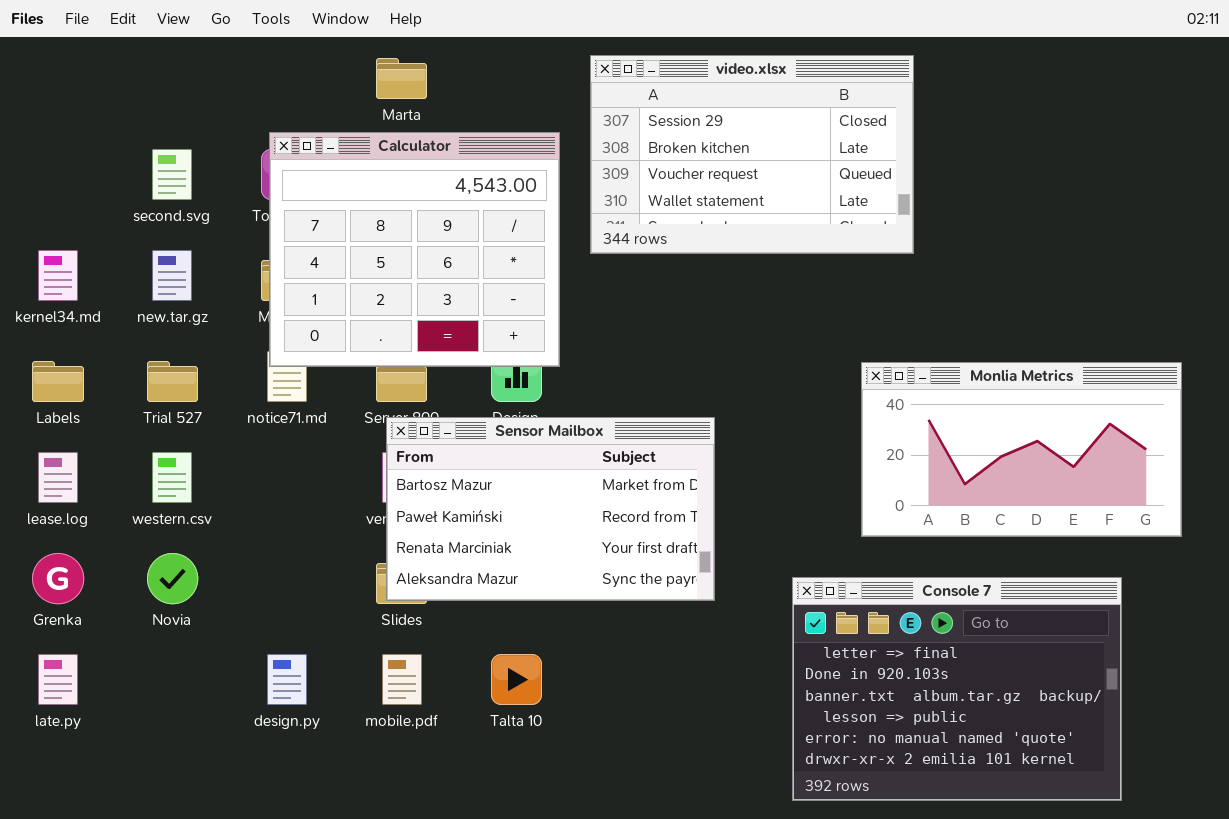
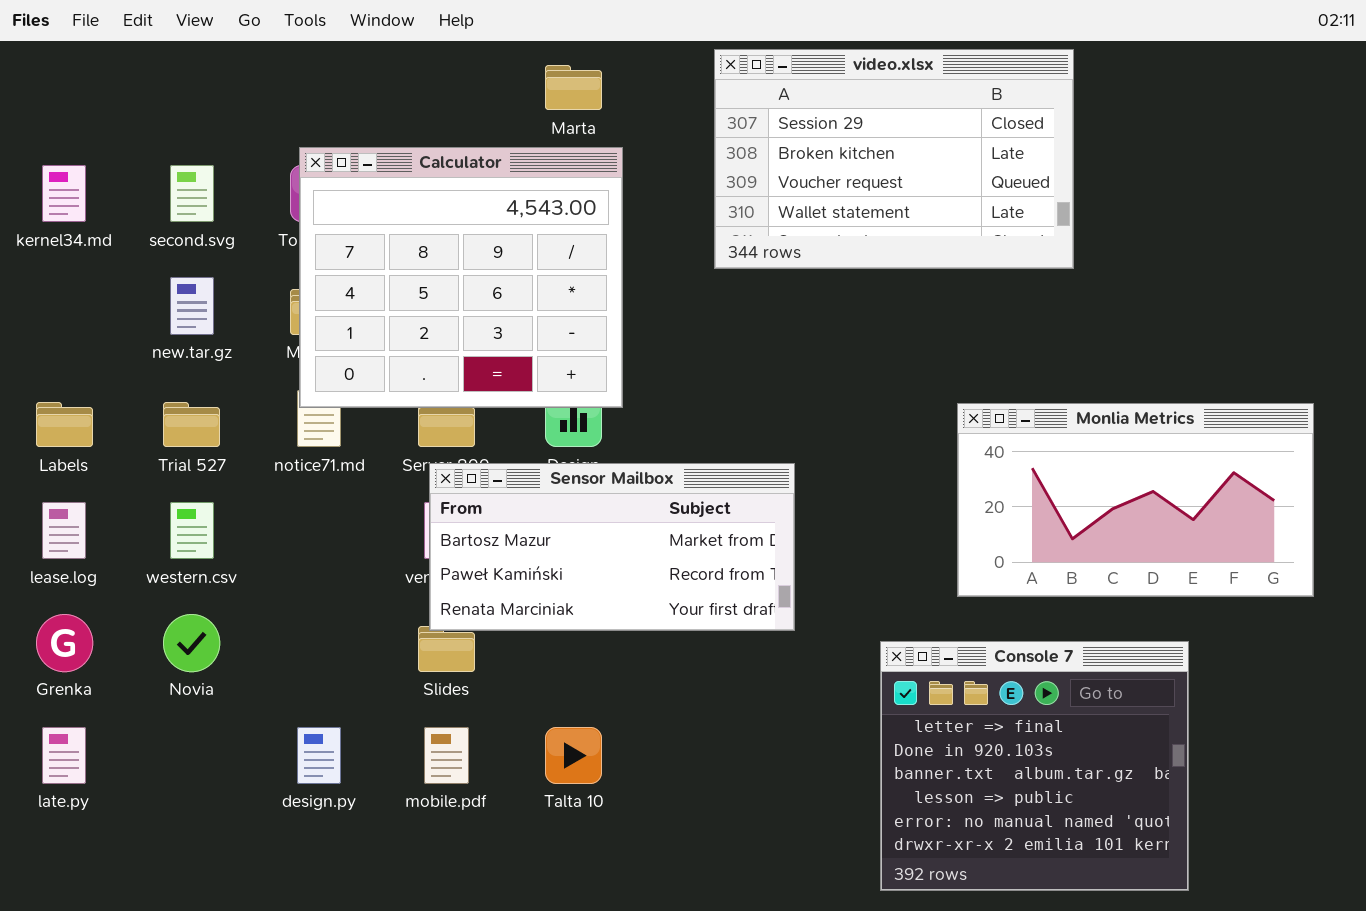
video.xlsx: [590,55,914,254] -> [714,49,1074,269], moved
Marta: [376,58,427,99] -> [545,65,602,110], moved
kernel34.md: [38,250,78,301] -> [42,165,86,222], moved
Sensor Mailbox: [386,417,715,601] -> [429,463,795,631], resized
Console 7: [792,577,1122,801] -> [880,641,1189,891], resized

